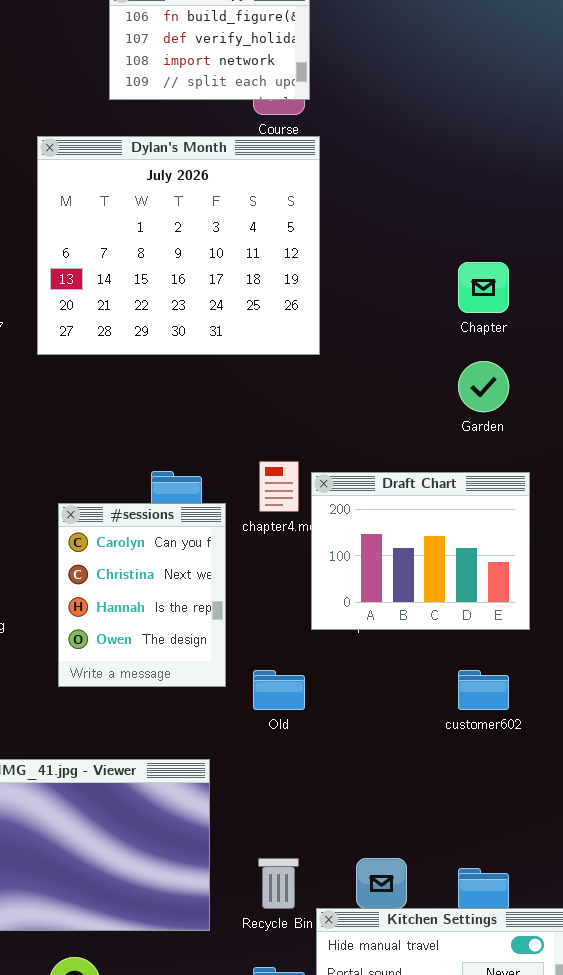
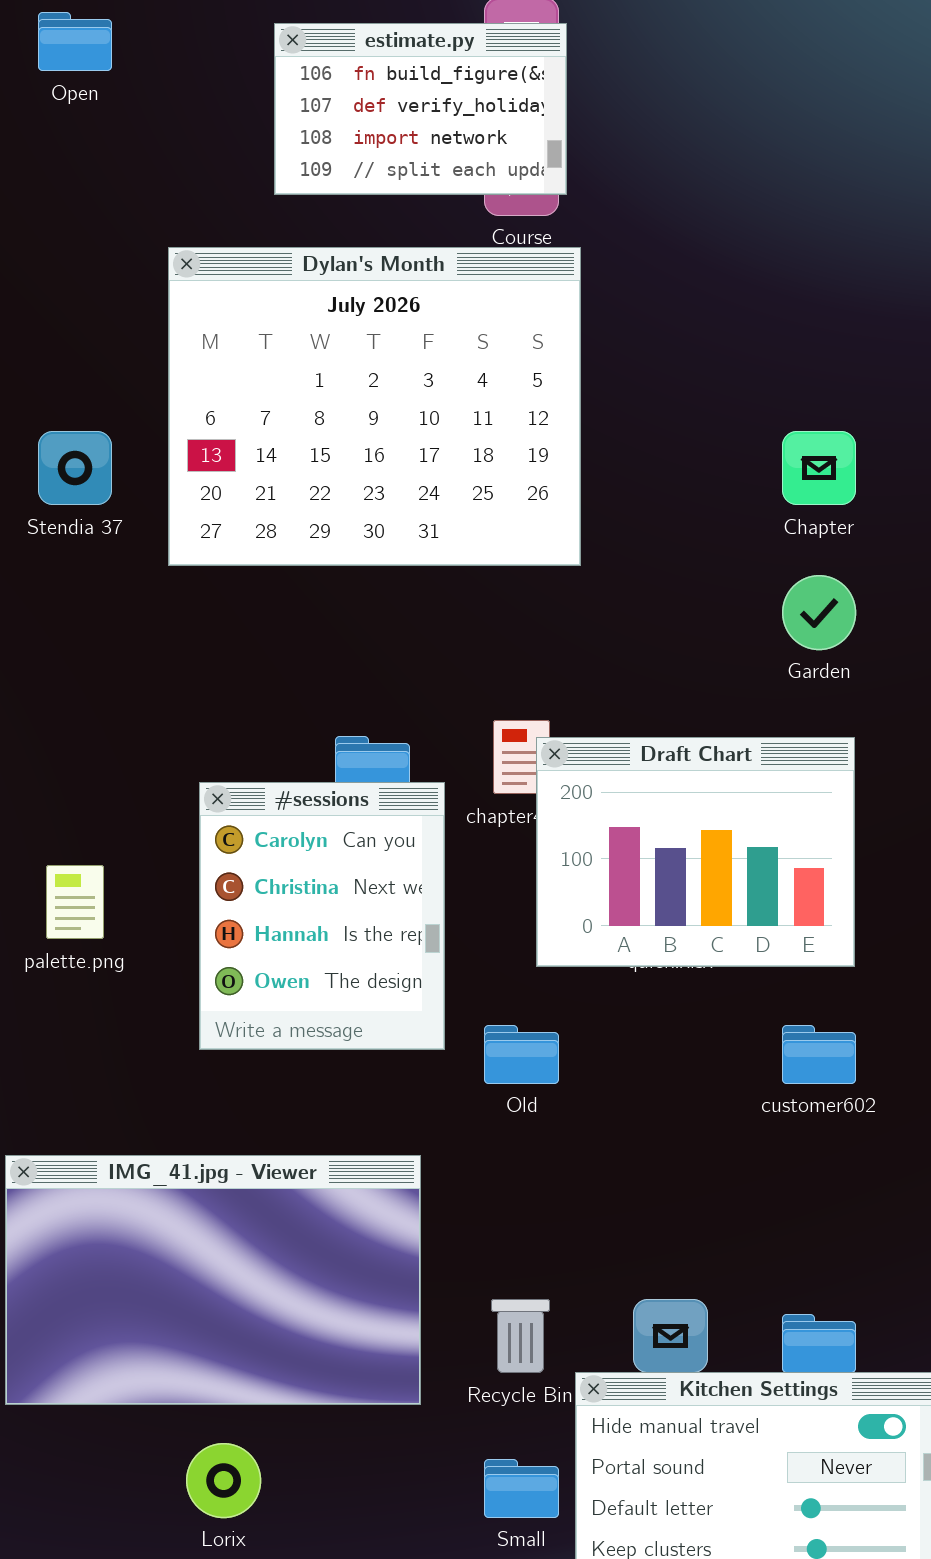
Draft Chart: [311,472,530,630] -> [536,737,855,967], moved

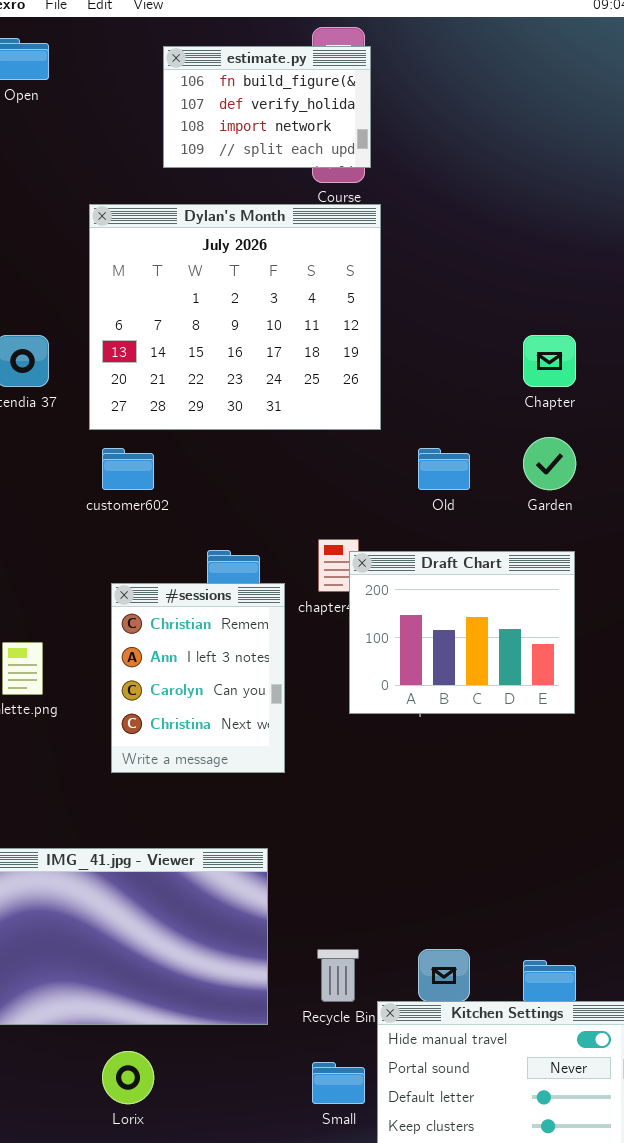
#sessions: [199,782,445,1050] -> [111,583,285,773], scrolled up 2 rows
Old: [484,1025,559,1084] -> [418,448,470,490], moved
customer602: [782,1025,856,1084] -> [102,448,154,490], moved

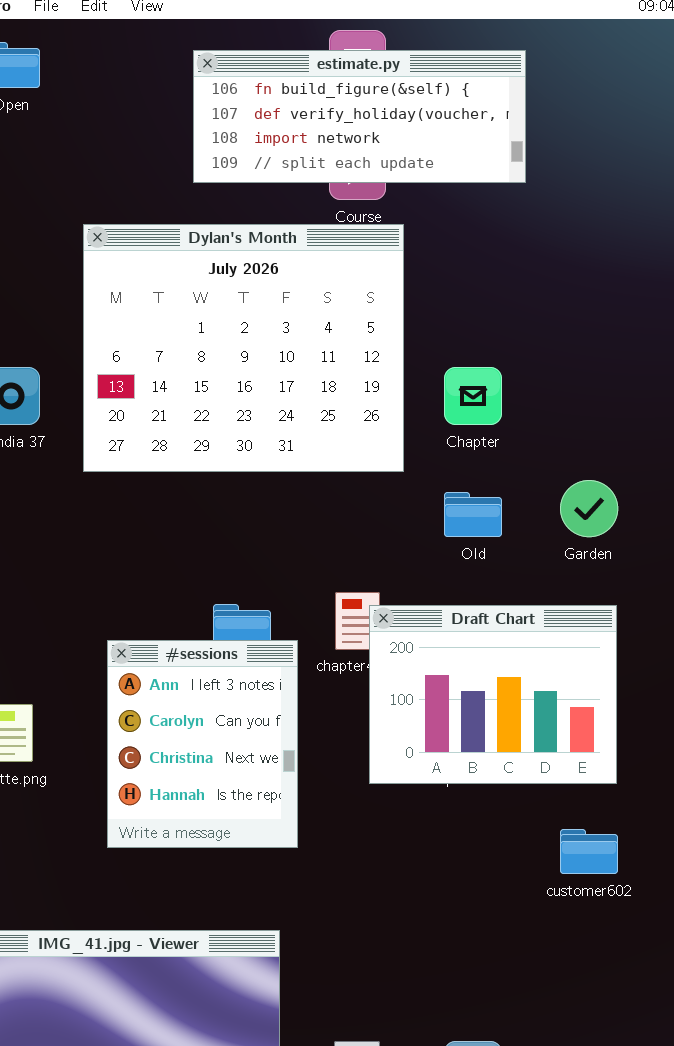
estimate.py: [163,46,371,168] -> [193,50,526,183], moved, resized
Chapter: [523,335,576,387] -> [444,367,502,425], moved
customer602: [102,448,154,490] -> [560,829,618,874], moved
#sessions: [111,583,285,773] -> [107,640,298,848], scrolled down 1 row

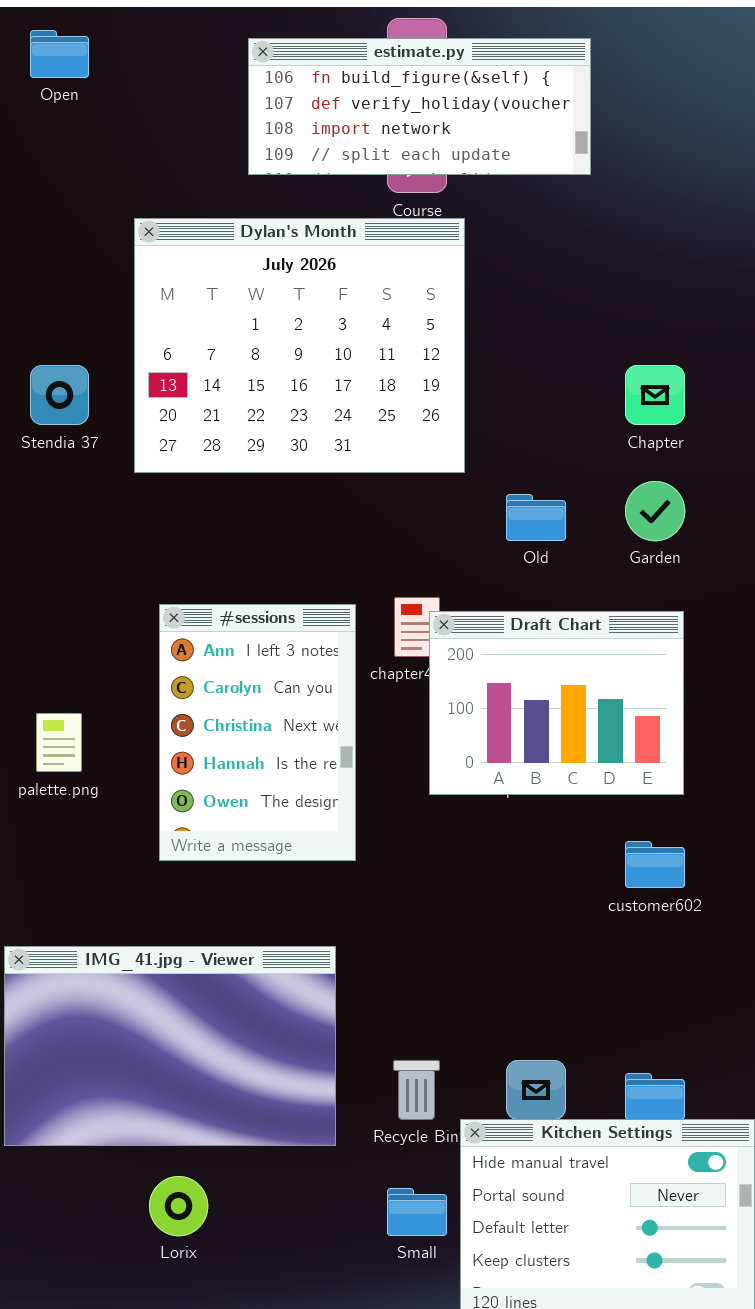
Chapter: [444,367,502,425] -> [625,365,685,425], moved
#sessions: [107,640,298,848] -> [159,604,356,861], resized

